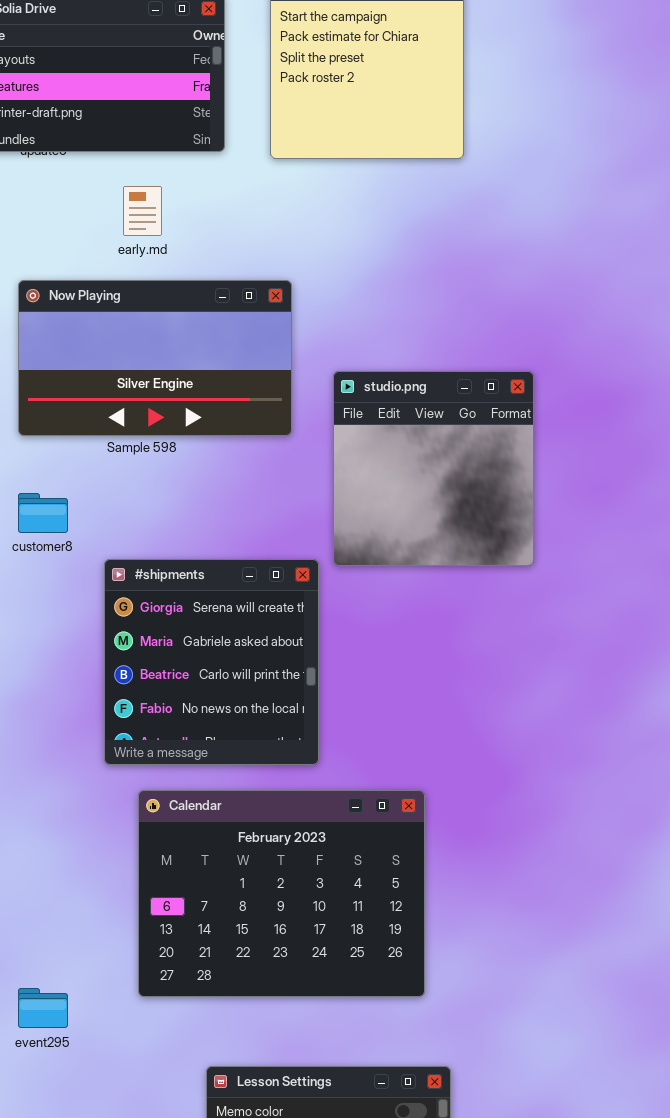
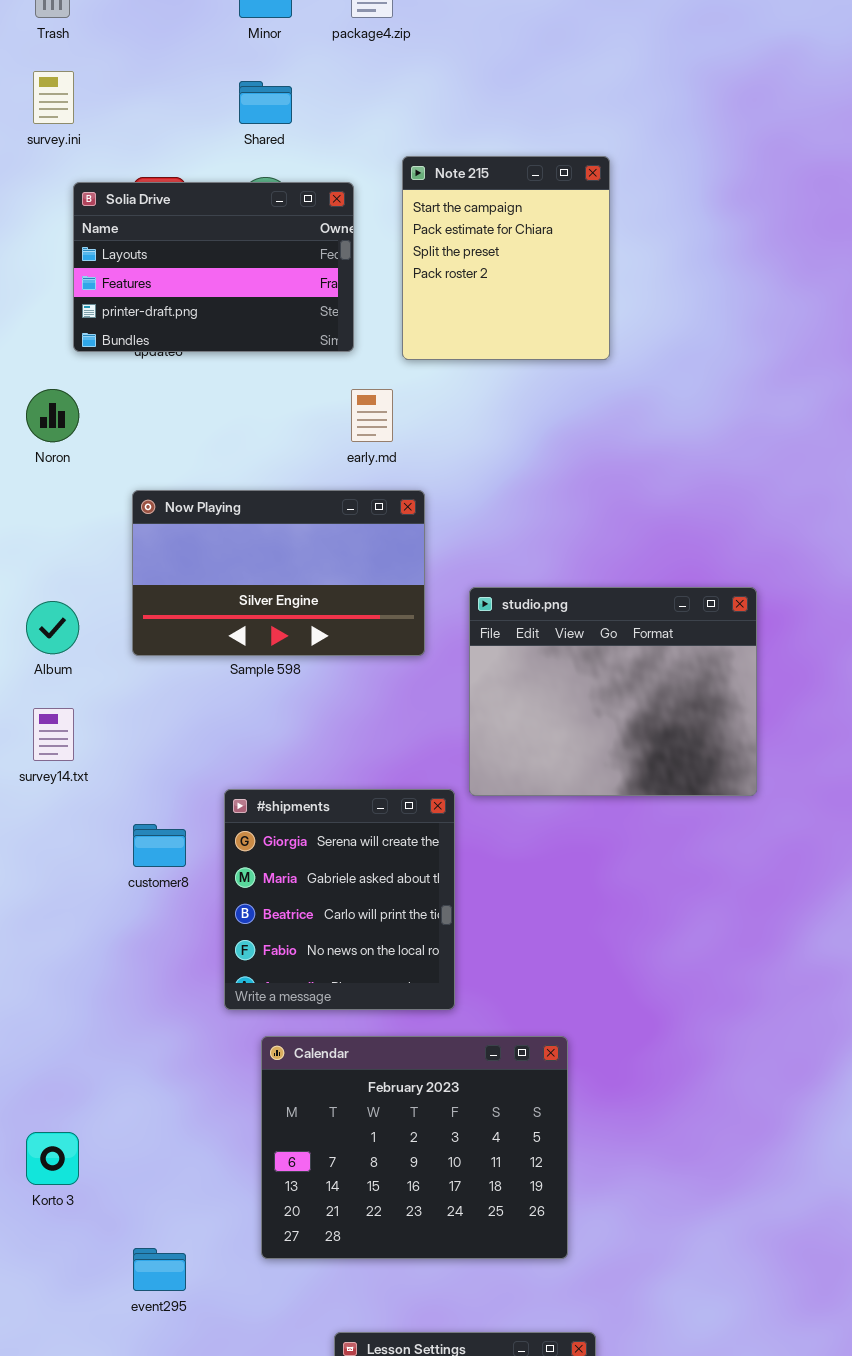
early.md: [123,186,162,236] -> [351,389,393,442], moved
studio.png: [333,371,534,566] -> [469,587,757,796], resized
customer8: [18,493,68,533] -> [133,824,186,867], moved

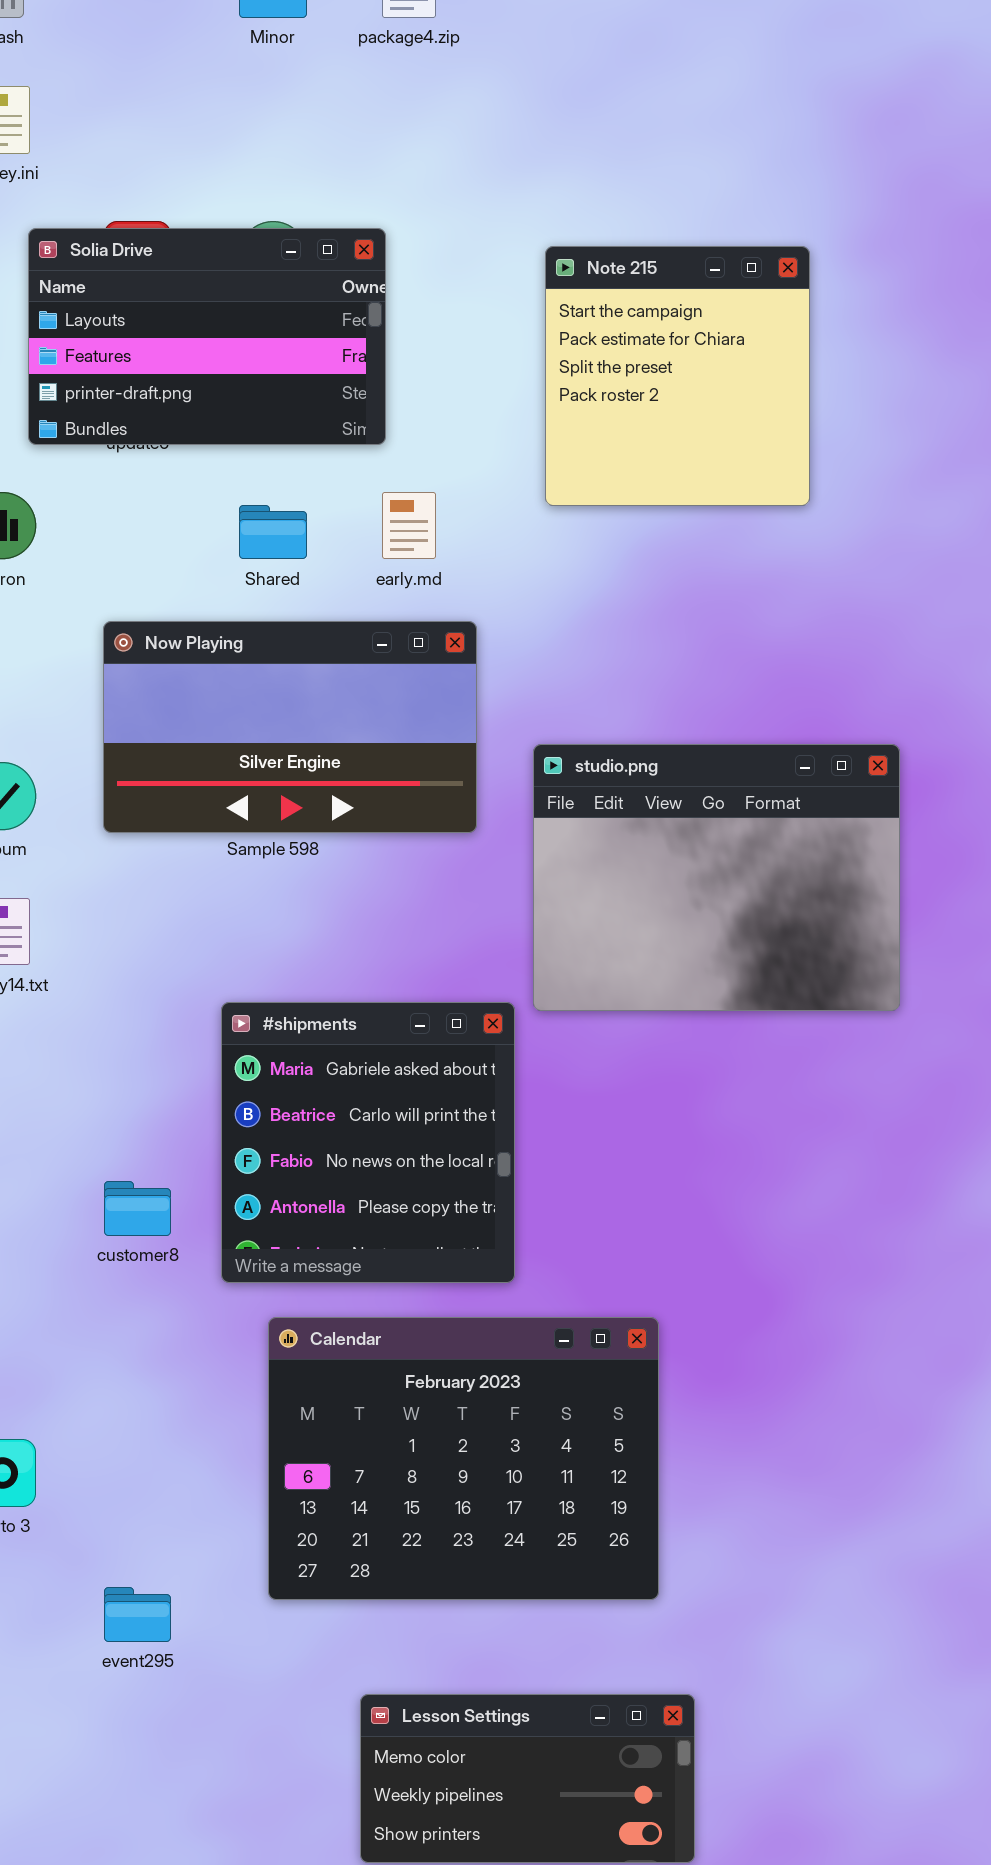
Shared: [239,81,292,124] -> [239,505,307,559], moved
Note 215: [402,156,610,360] -> [545,246,810,506], moved
#shipments: [224,789,455,1010] -> [221,1002,515,1283], scrolled down 1 row
customer8: [133,824,186,867] -> [104,1181,171,1236], moved

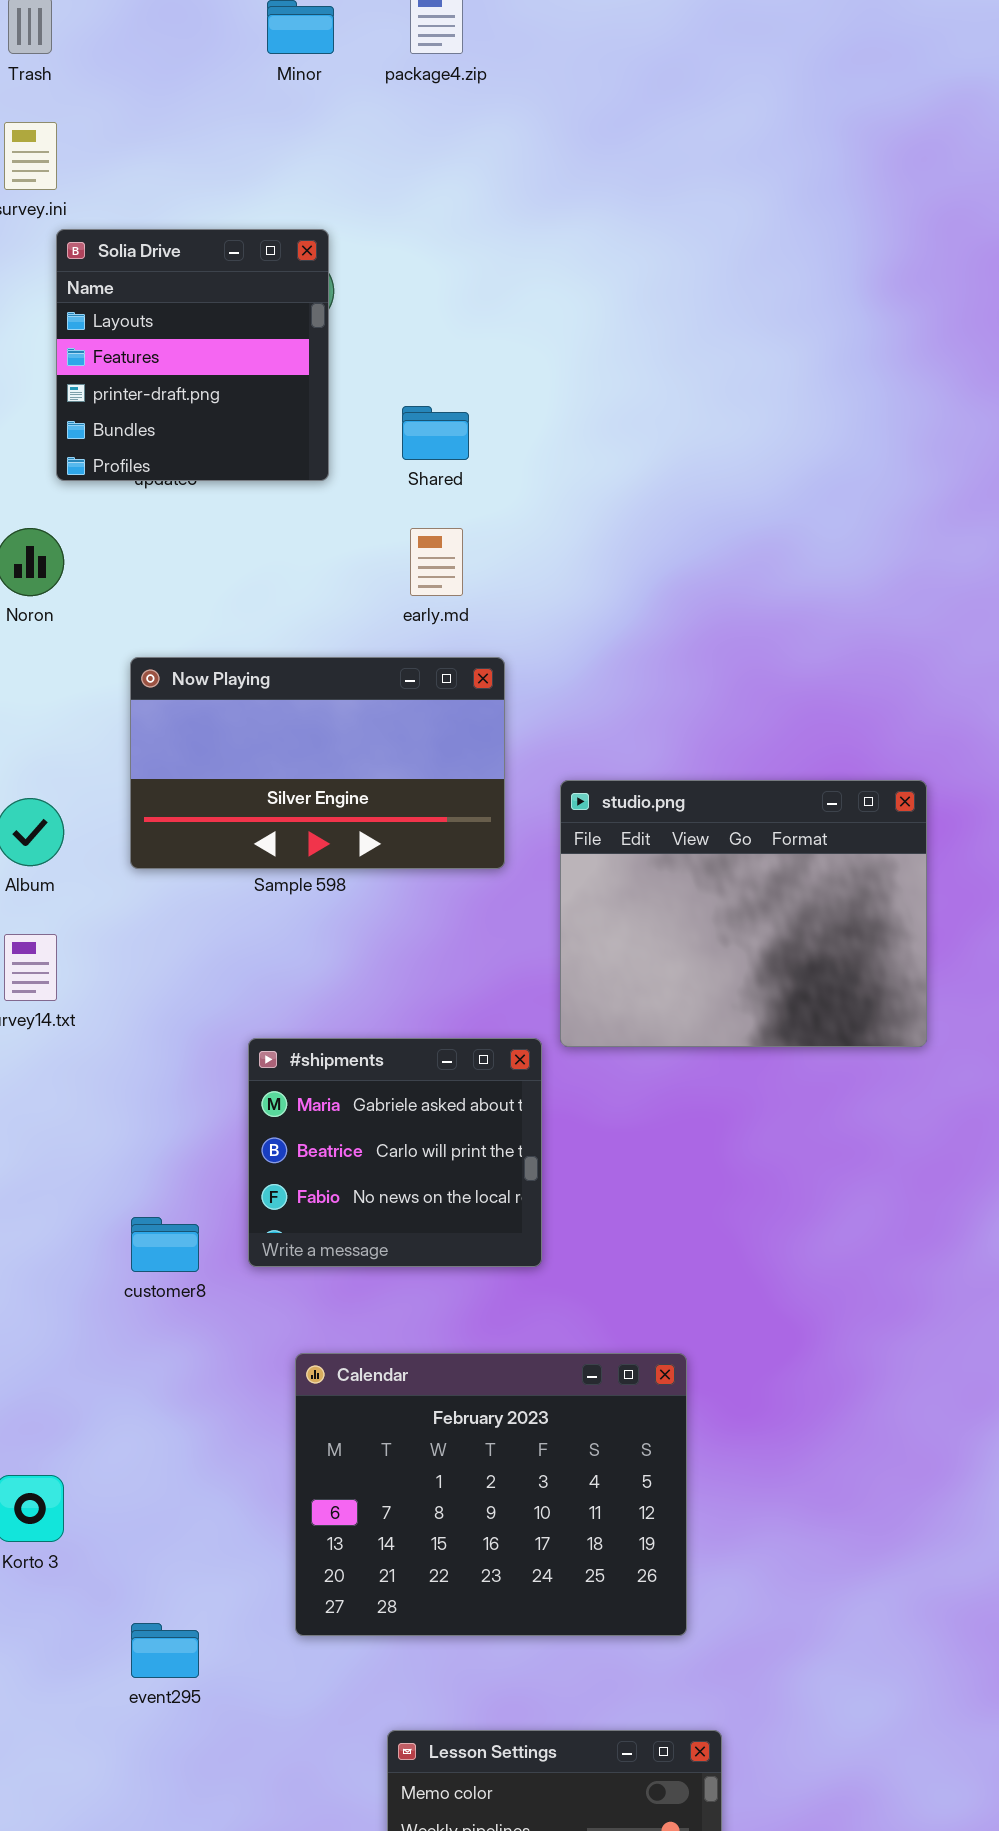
Solia Drive: [28,228,386,445] -> [56,229,329,481], resized
Note 215: [545,246,810,506] -> none, closed
Shared: [239,505,307,559] -> [402,406,469,460], moved
#shipments: [221,1002,515,1283] -> [248,1038,542,1267], resized

